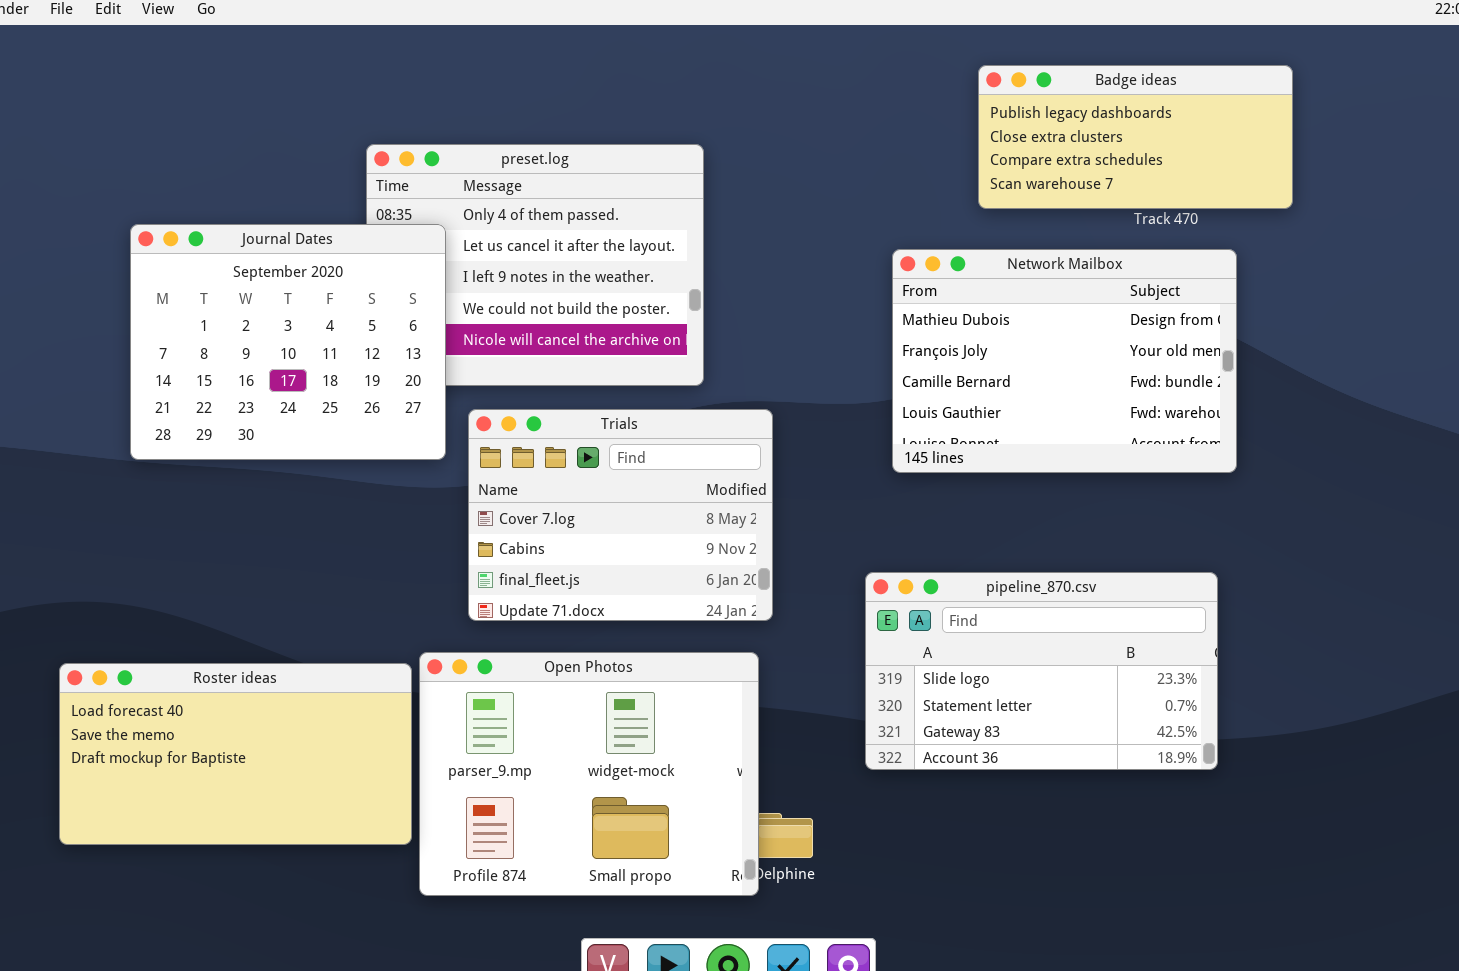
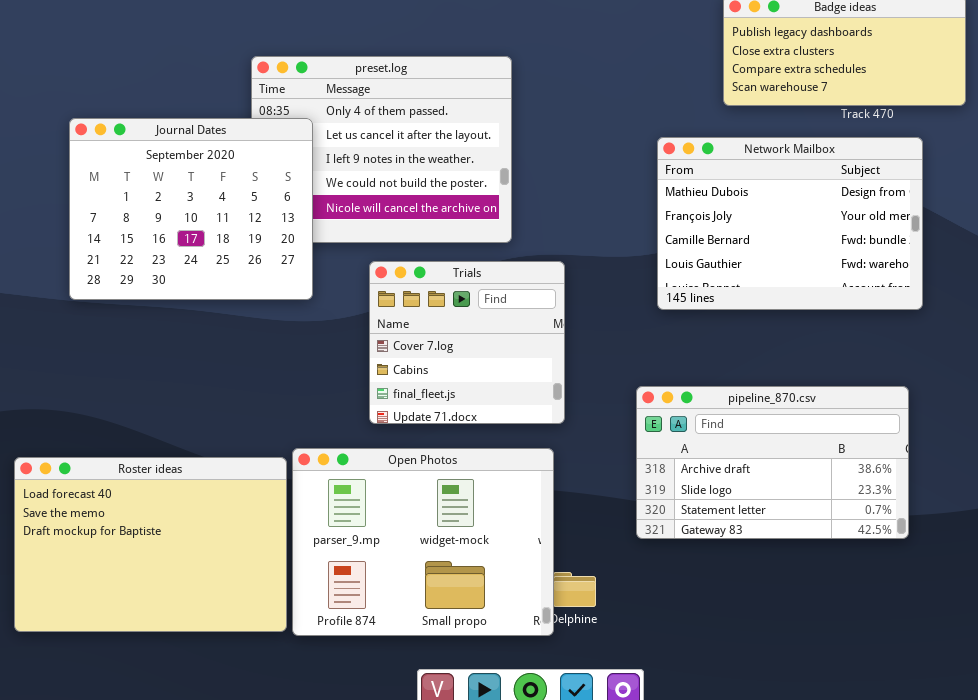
Trials: [468,409,773,621] -> [369,261,565,424], resized
pipeline_870.csv: [865,572,1218,770] -> [636,386,909,539], scrolled up 1 row
Roster ideas: [59,663,412,845] -> [14,457,287,632], resized

